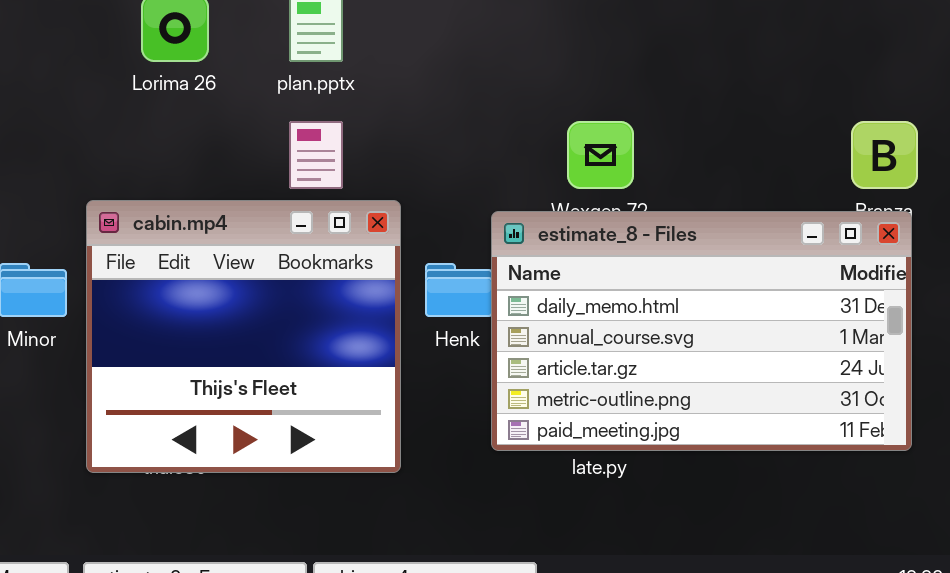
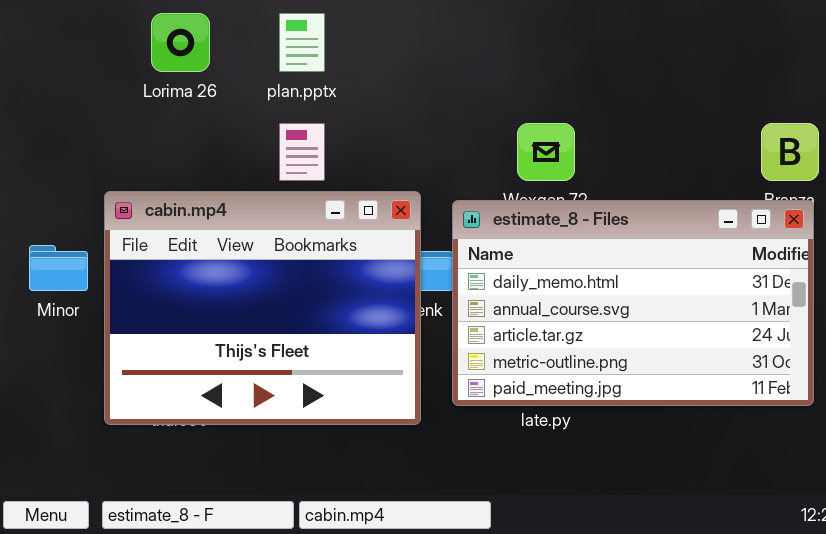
cabin.mp4: [86,200,401,473] -> [104,191,421,425], resized

